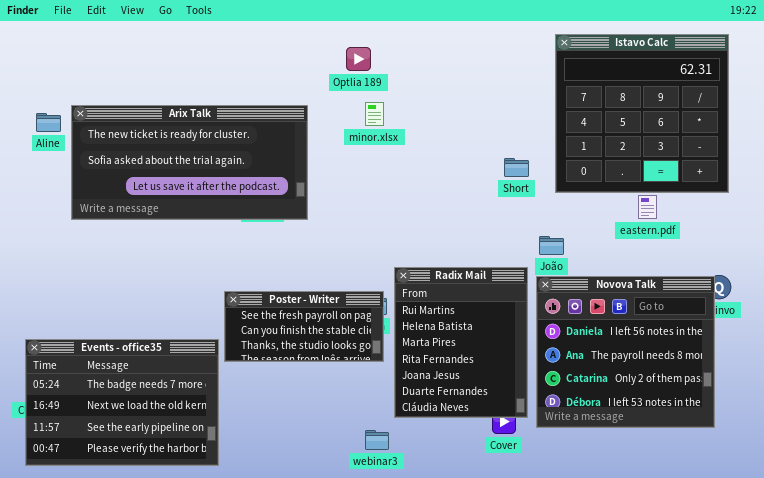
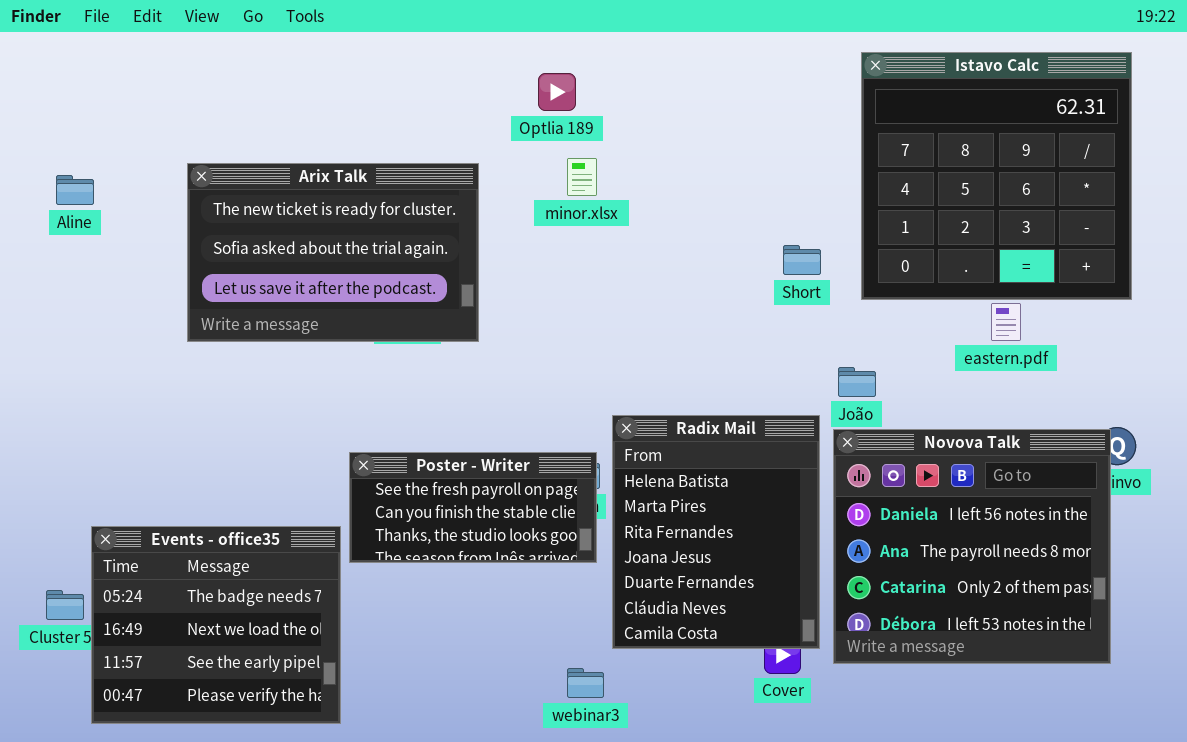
Arix Talk: [71,105,308,220] -> [187,163,479,342], resized
Radix Mail: [394,267,528,418] -> [612,415,820,649], scrolled down 1 row
Events - office35: [25,339,219,466] -> [91,526,341,724], resized

